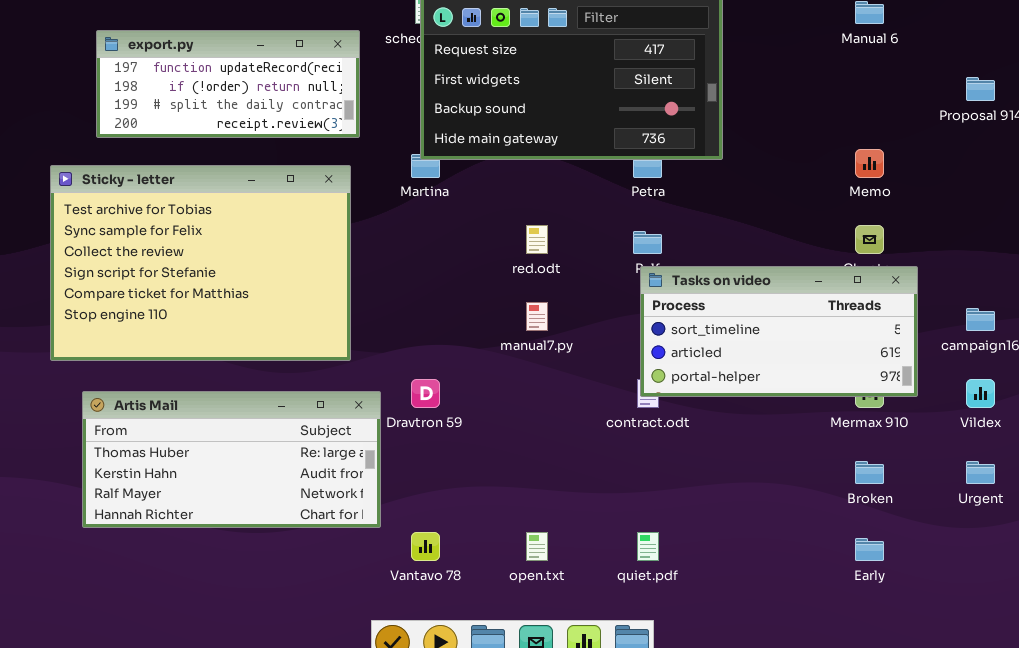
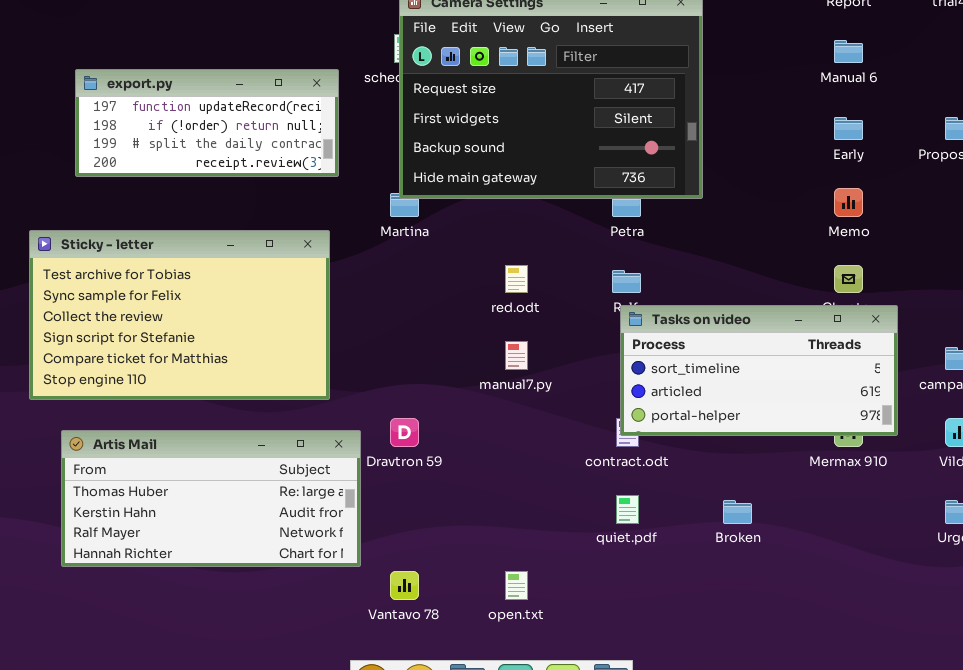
Sticky - letter: [50,165,351,361] -> [29,230,330,400], resized
Broken: [855,461,884,484] -> [723,500,752,524], moved
quiet.pdf: [637,532,659,561] -> [616,495,639,524], moved
Early: [855,538,884,561] -> [834,117,863,140], moved

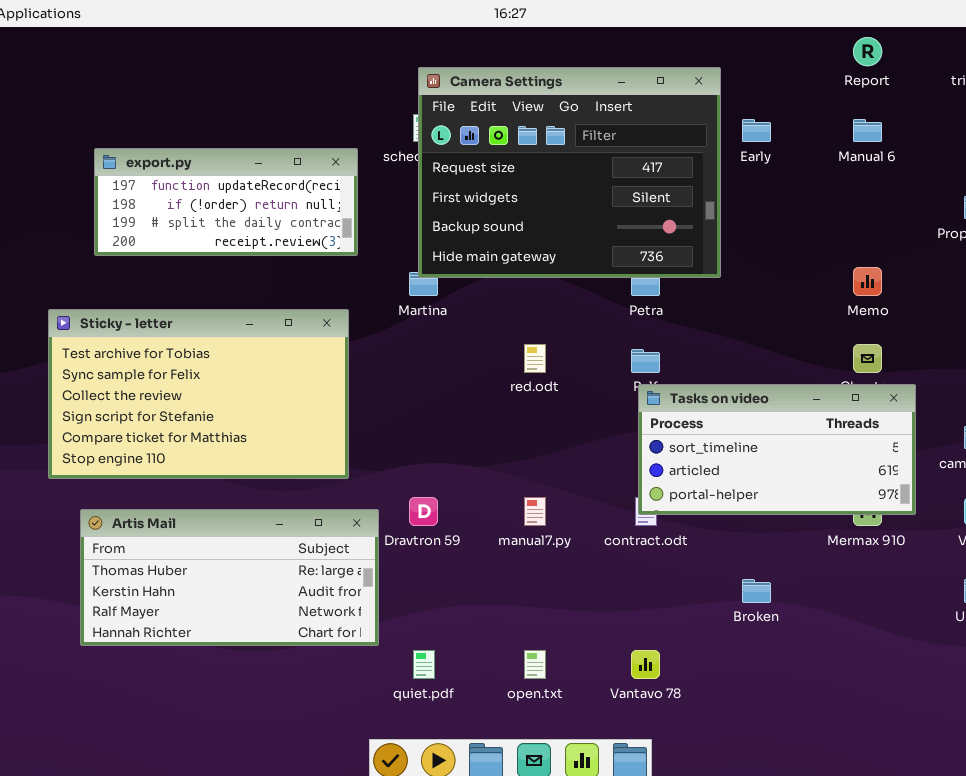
Early: [834,117,863,140] -> [742,119,771,142], moved
manual7.py: [505,341,528,370] -> [524,497,546,526], moved
quiet.pdf: [616,495,639,524] -> [413,650,435,679], moved
Vantavo 78: [390,571,419,600] -> [631,650,660,679], moved

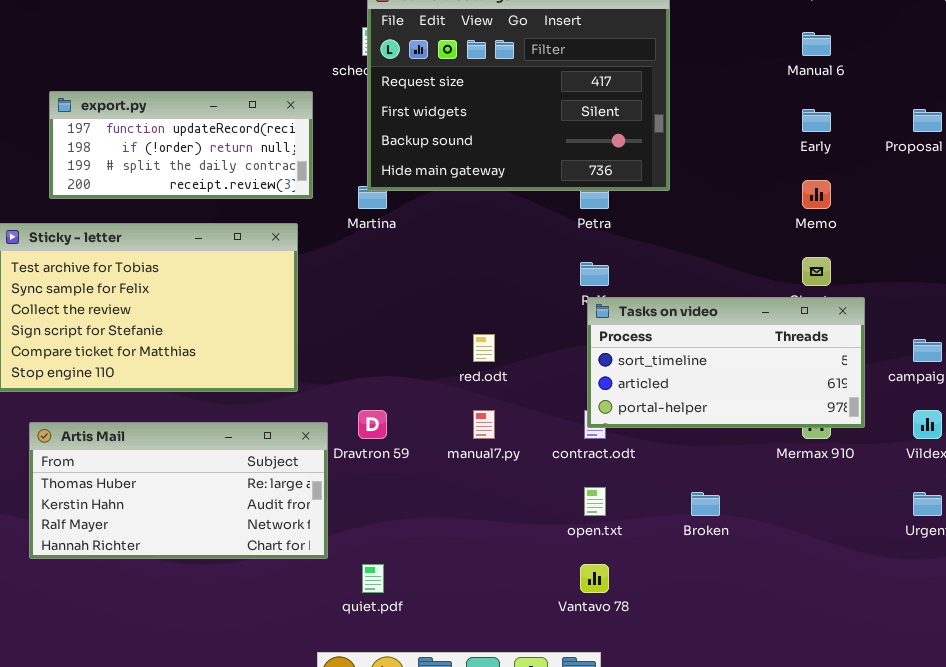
Early: [742,119,771,142] -> [802,109,831,132], moved
export.py: [94,148,358,256] -> [49,91,313,199], moved
red.odt: [524,344,546,373] -> [473,334,495,362], moved
open.txt: [524,650,546,679] -> [584,487,606,516], moved

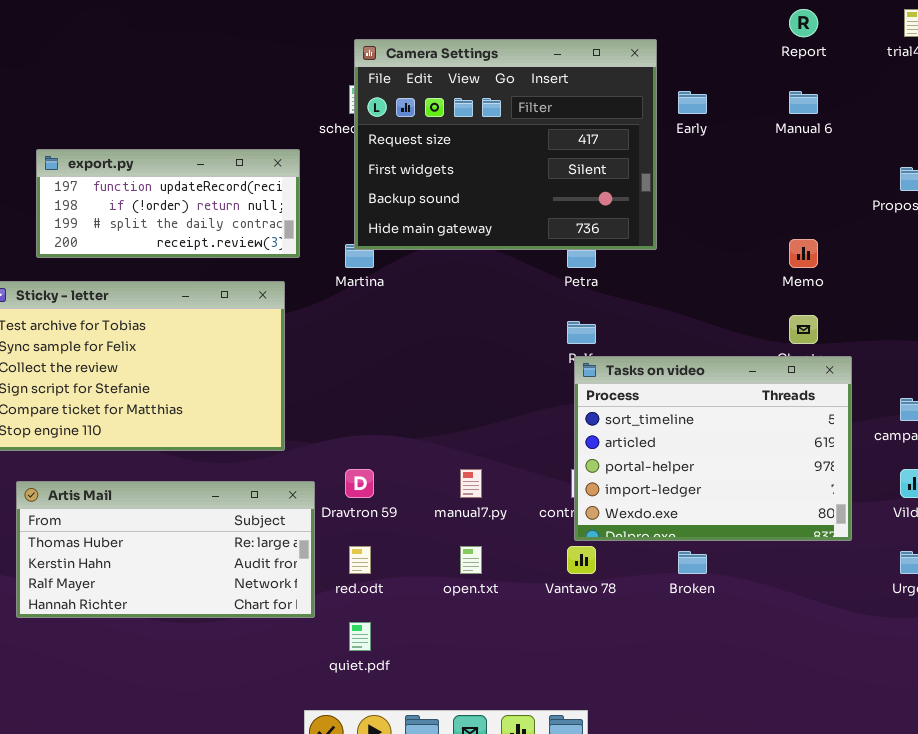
Early: [802,109,831,132] -> [678,91,707,114], moved
Tasks on video: [587,297,865,428] -> [574,356,852,541], resized
red.odt: [473,334,495,362] -> [349,546,371,574], moved
open.txt: [584,487,606,516] -> [460,546,482,574], moved
Vantavo 78: [580,564,609,593] -> [567,546,596,574], moved

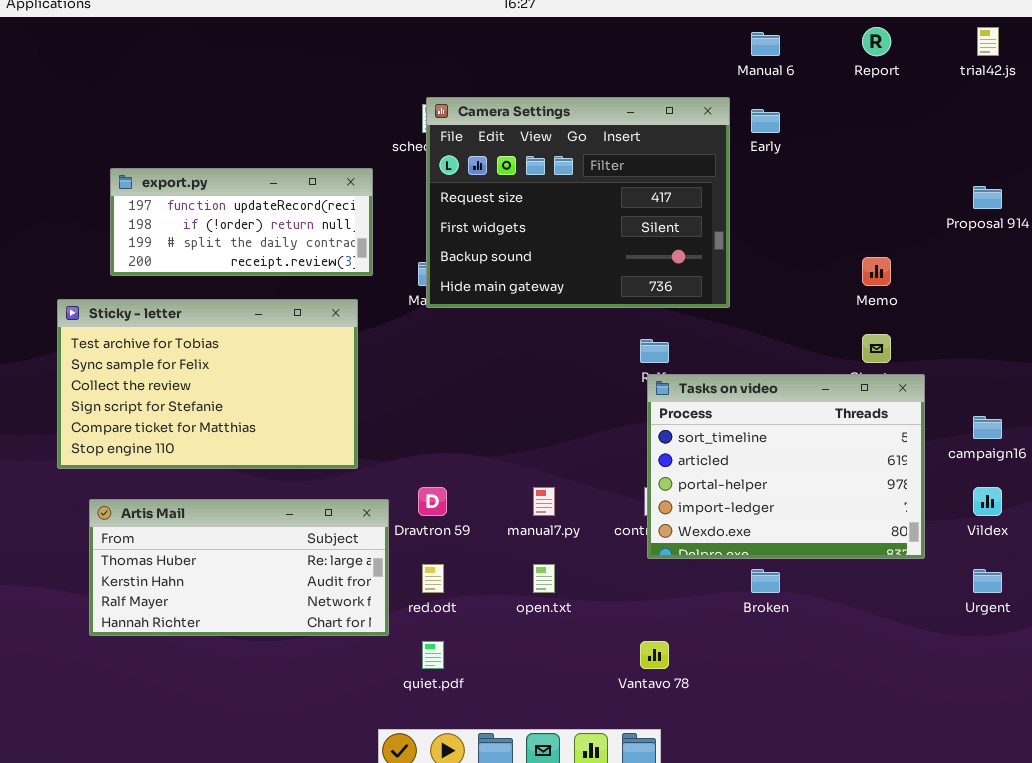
Camera Settings: [354,39,657,250] -> [426,97,730,308], moved
Manual 6: [789,91,818,114] -> [751,32,780,56], moved
Vantavo 78: [567,546,596,574] -> [640,641,669,669], moved

